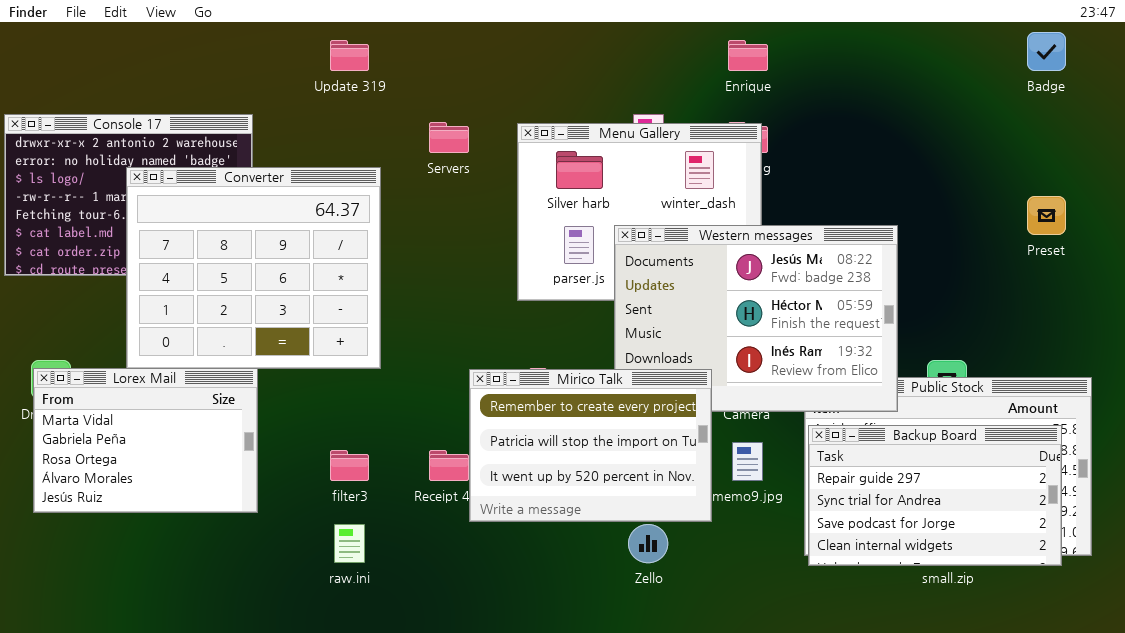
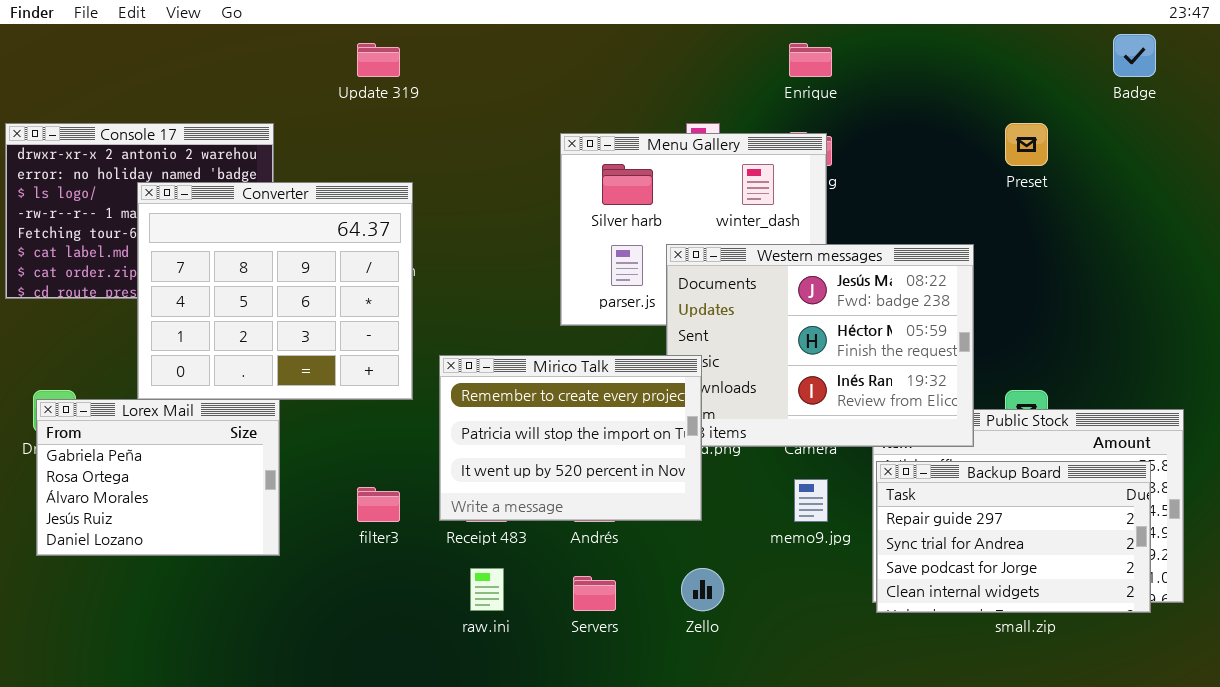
Servers: [429,122,469,153] -> [573,576,616,611], moved
Preset: [1027,196,1066,235] -> [1005,123,1048,166], moved
Lorex Mail: [33,368,258,513] -> [36,399,280,556], scrolled down 1 row
Mirico Talk: [469,369,712,522] -> [439,355,702,521], moved
raw.ini: [334,524,365,563] -> [470,568,504,611], moved

